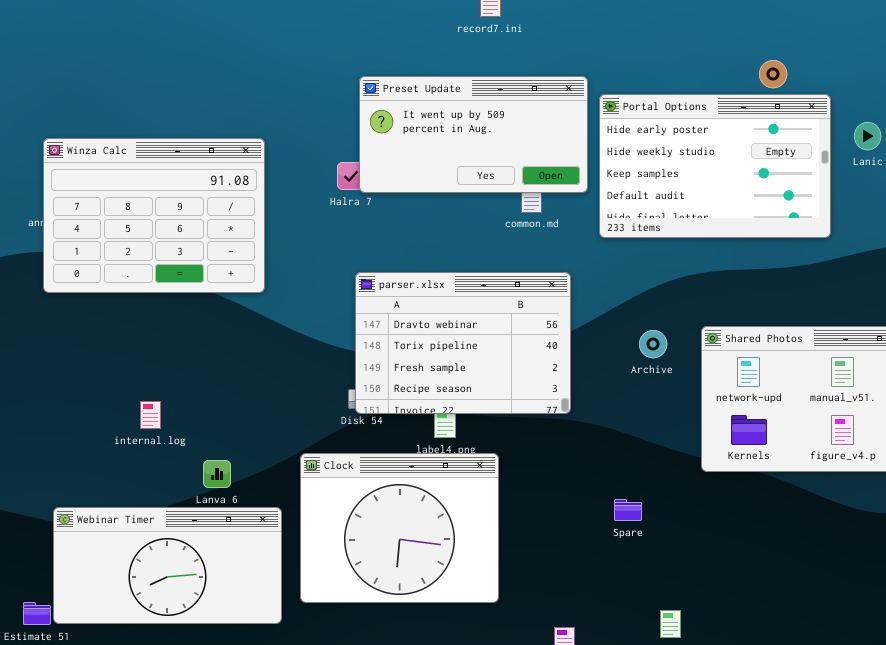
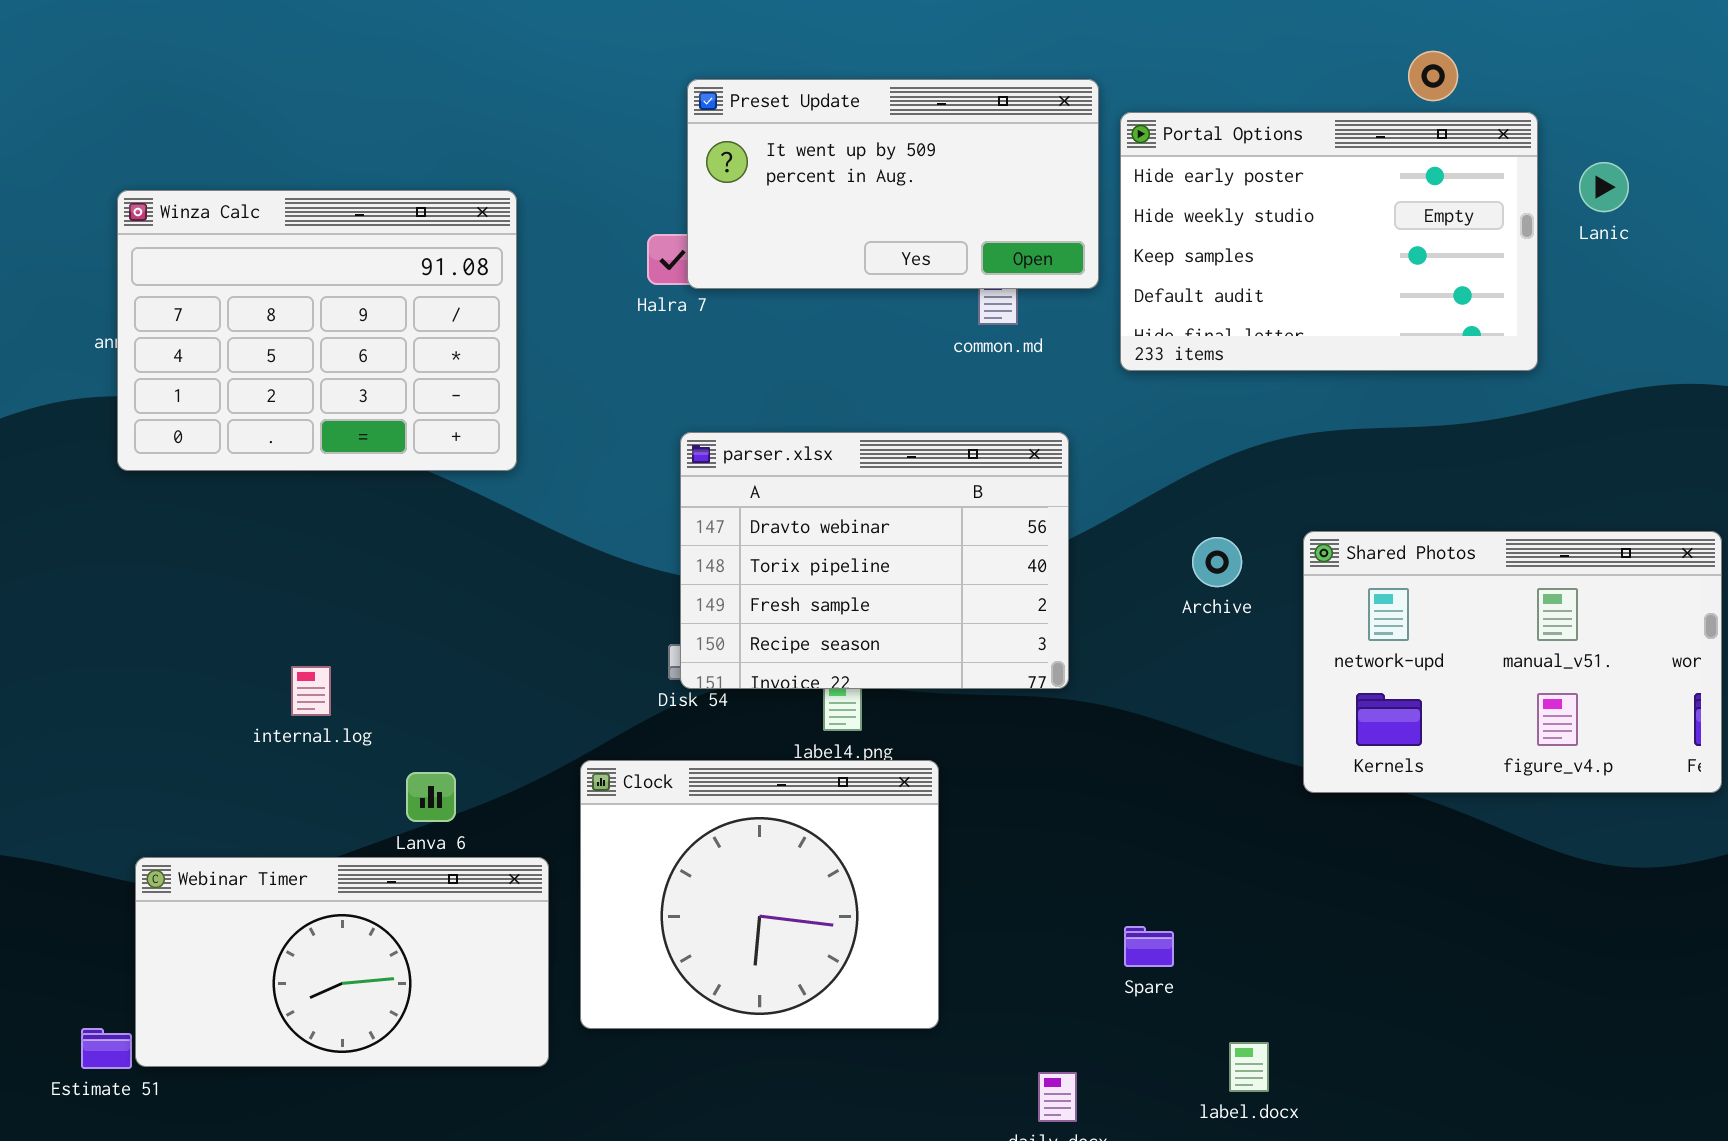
Spare: [614,499,642,521] -> [1124,926,1174,967], moved

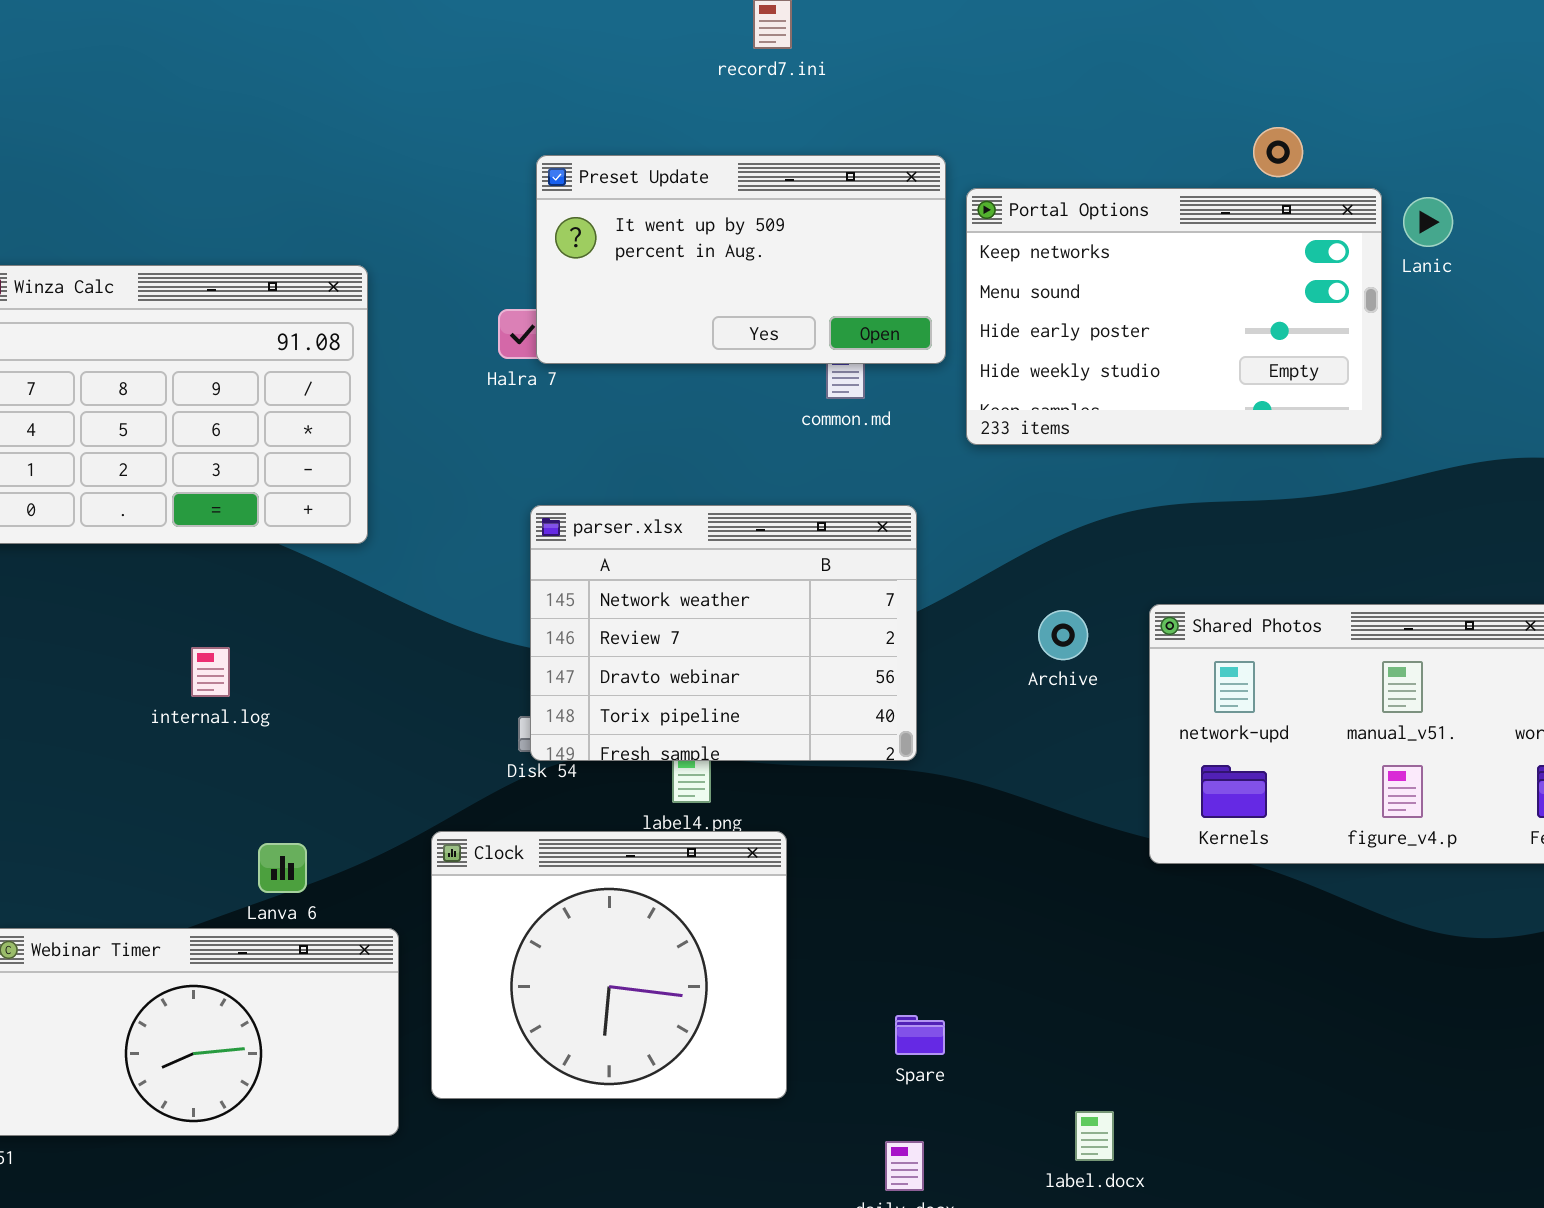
Portal Options: [1120,112,1538,371] -> [966,188,1382,445], scrolled up 2 rows
Lanic: [1579,162,1629,212] -> [1403,197,1453,247], moved
parser.xlsx: [680,432,1069,689] -> [530,505,917,761], scrolled up 2 rows
internal.log: [291,666,331,716] -> [191,647,230,697], moved
Spare: [1124,926,1174,967] -> [895,1015,945,1055], moved

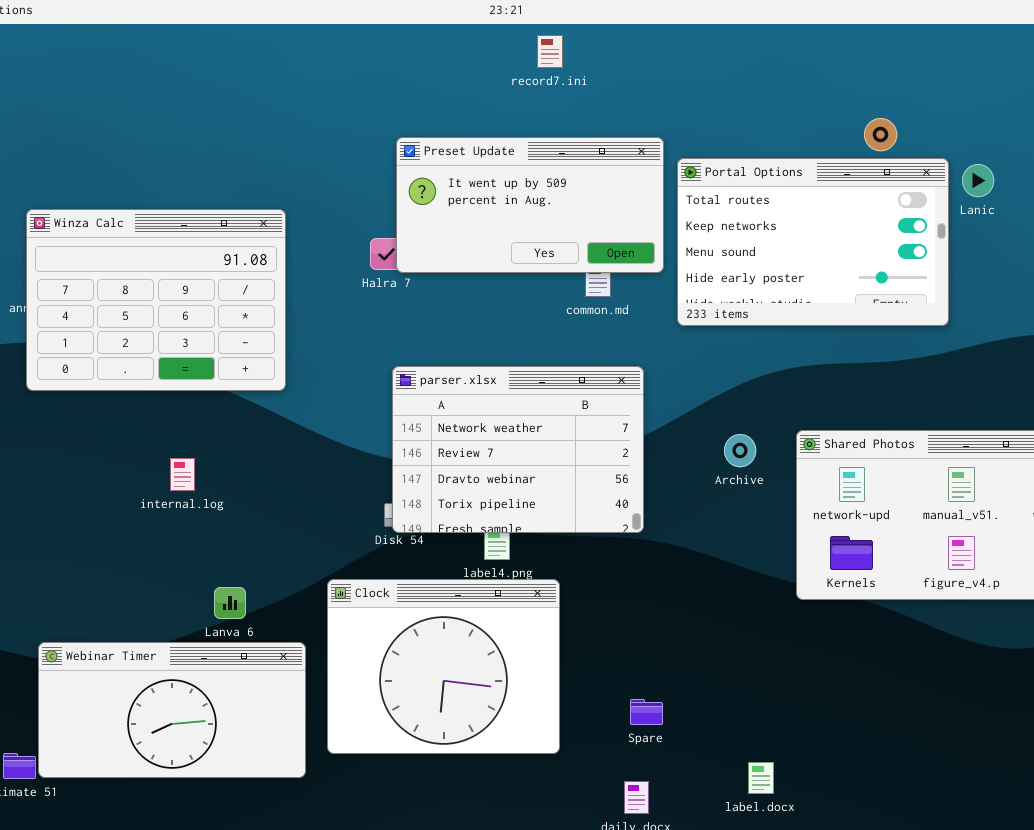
Portal Options: [966,188,1382,445] -> [677,158,949,326], scrolled up 1 row

